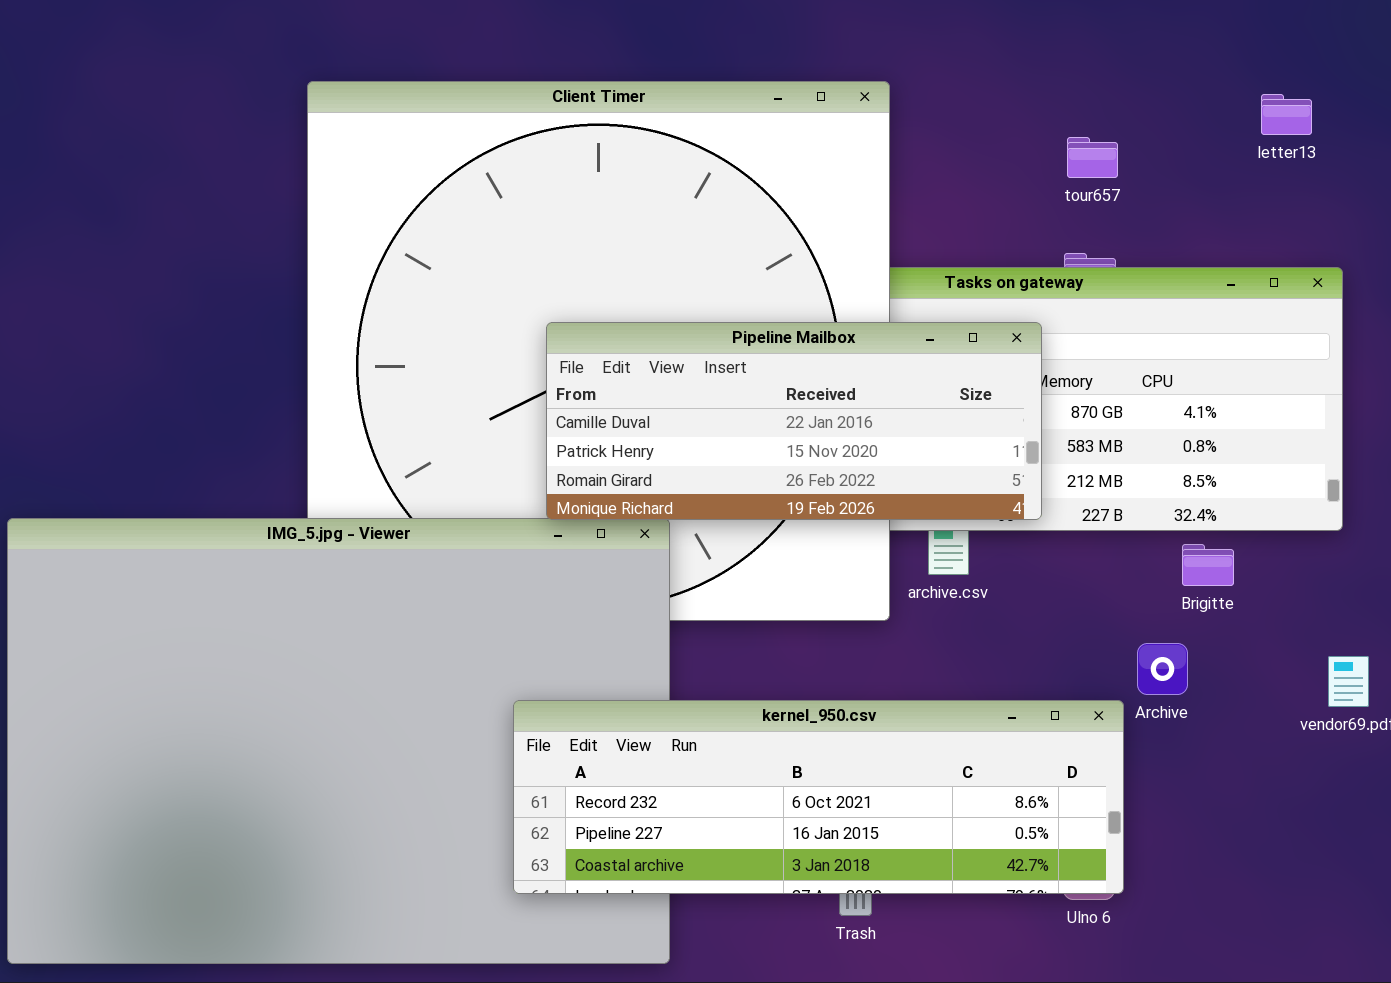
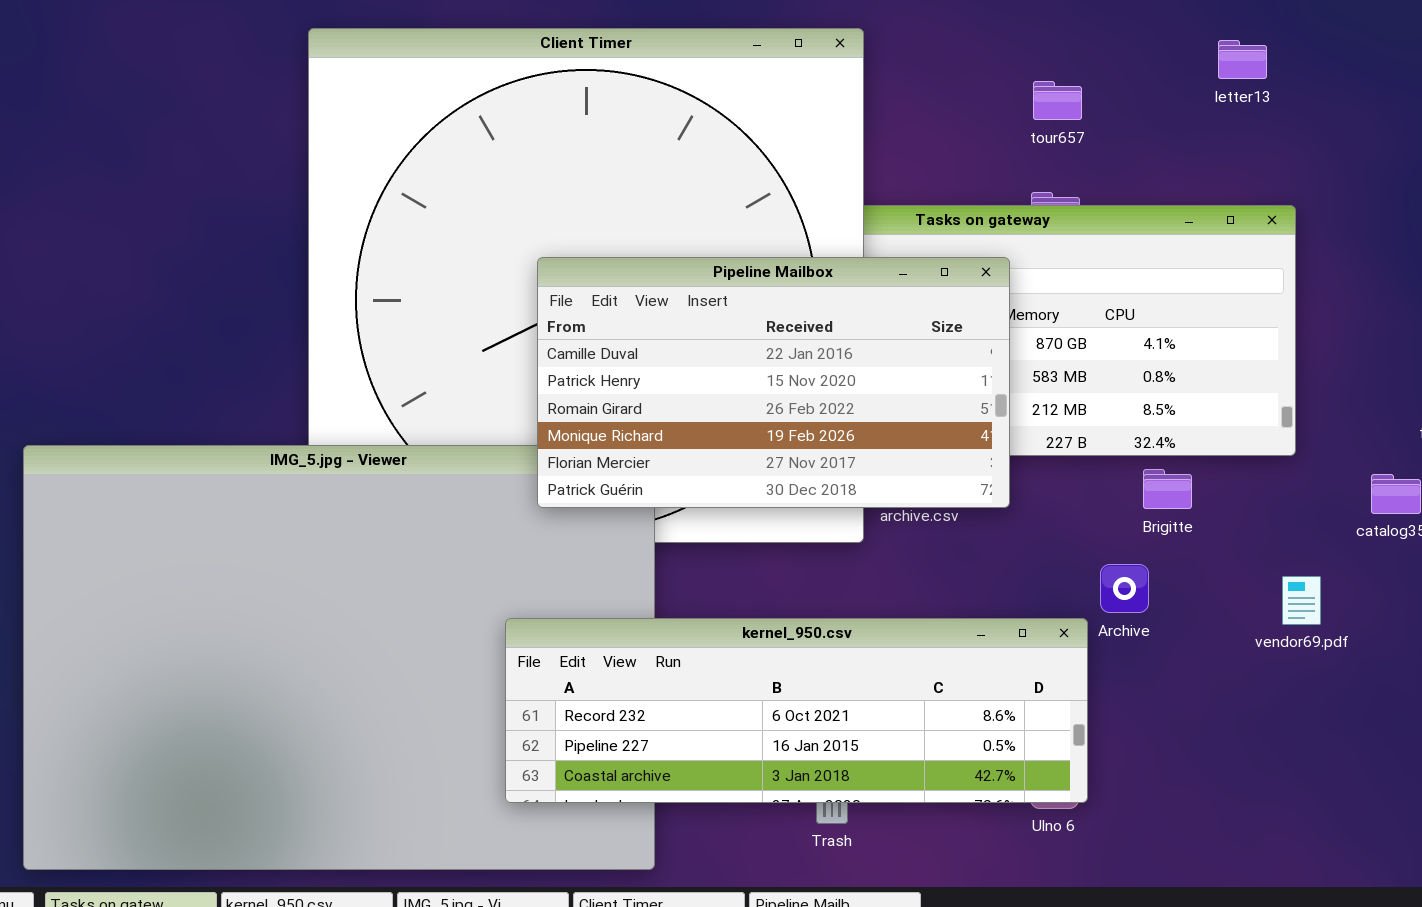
Pipeline Mailbox: [546,322,1042,520] -> [537,257,1010,508], resized

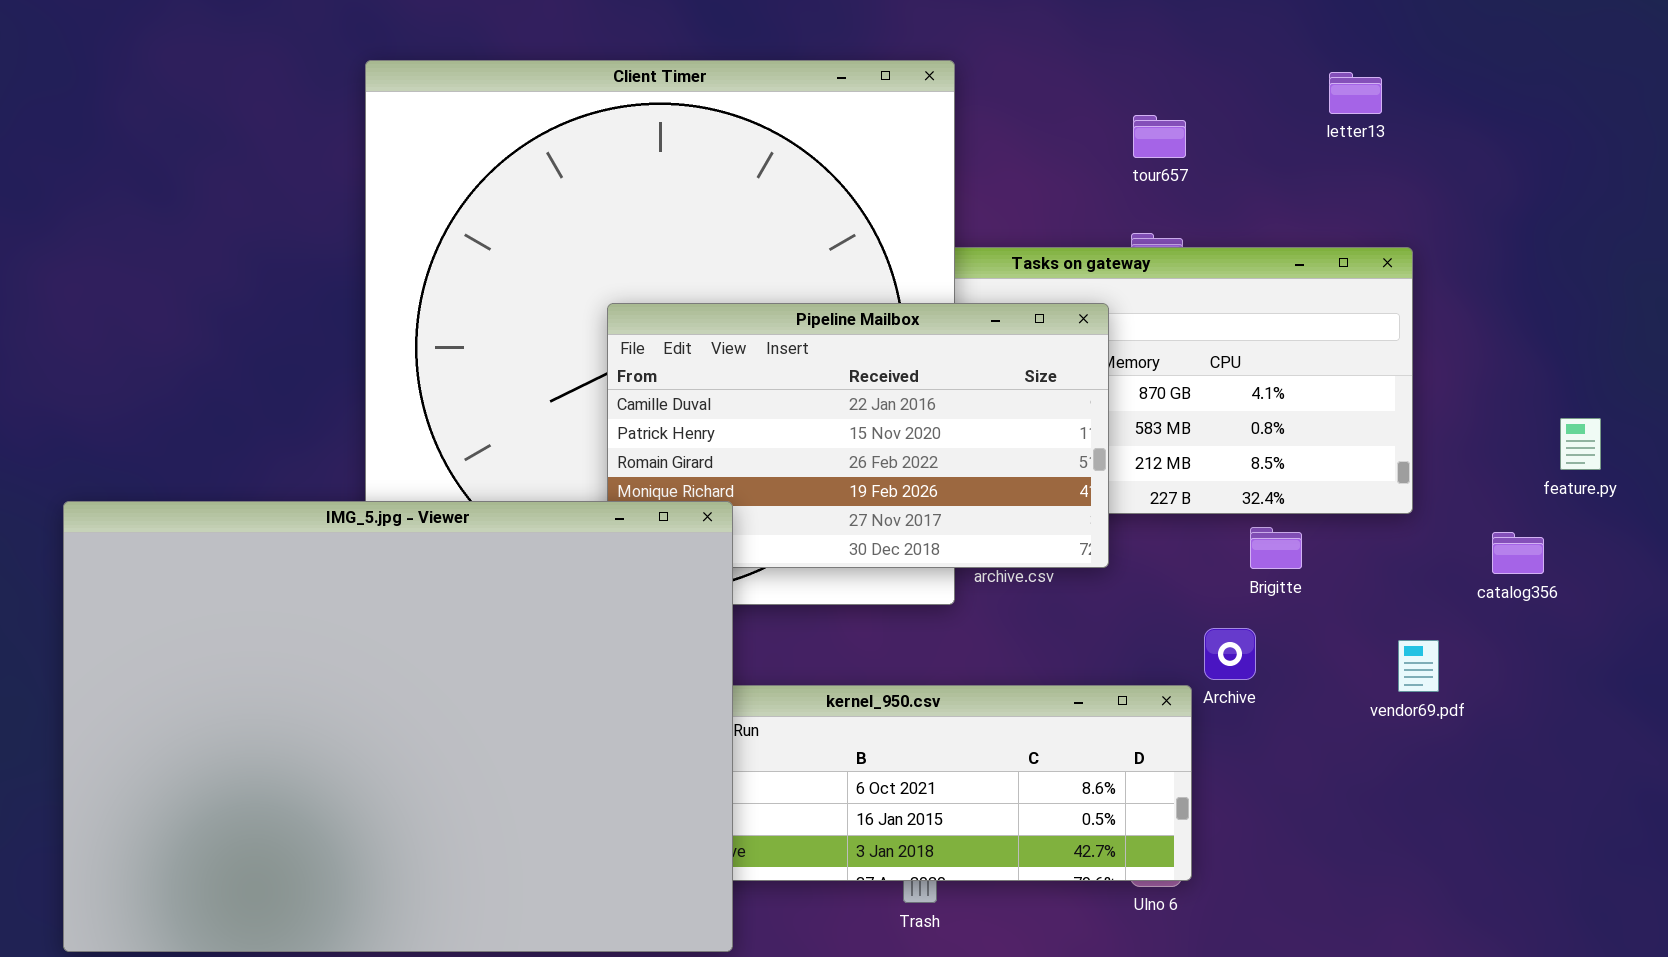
IMG_5.jpg - Viewer: [23,445,655,870] -> [63,501,733,952], raised

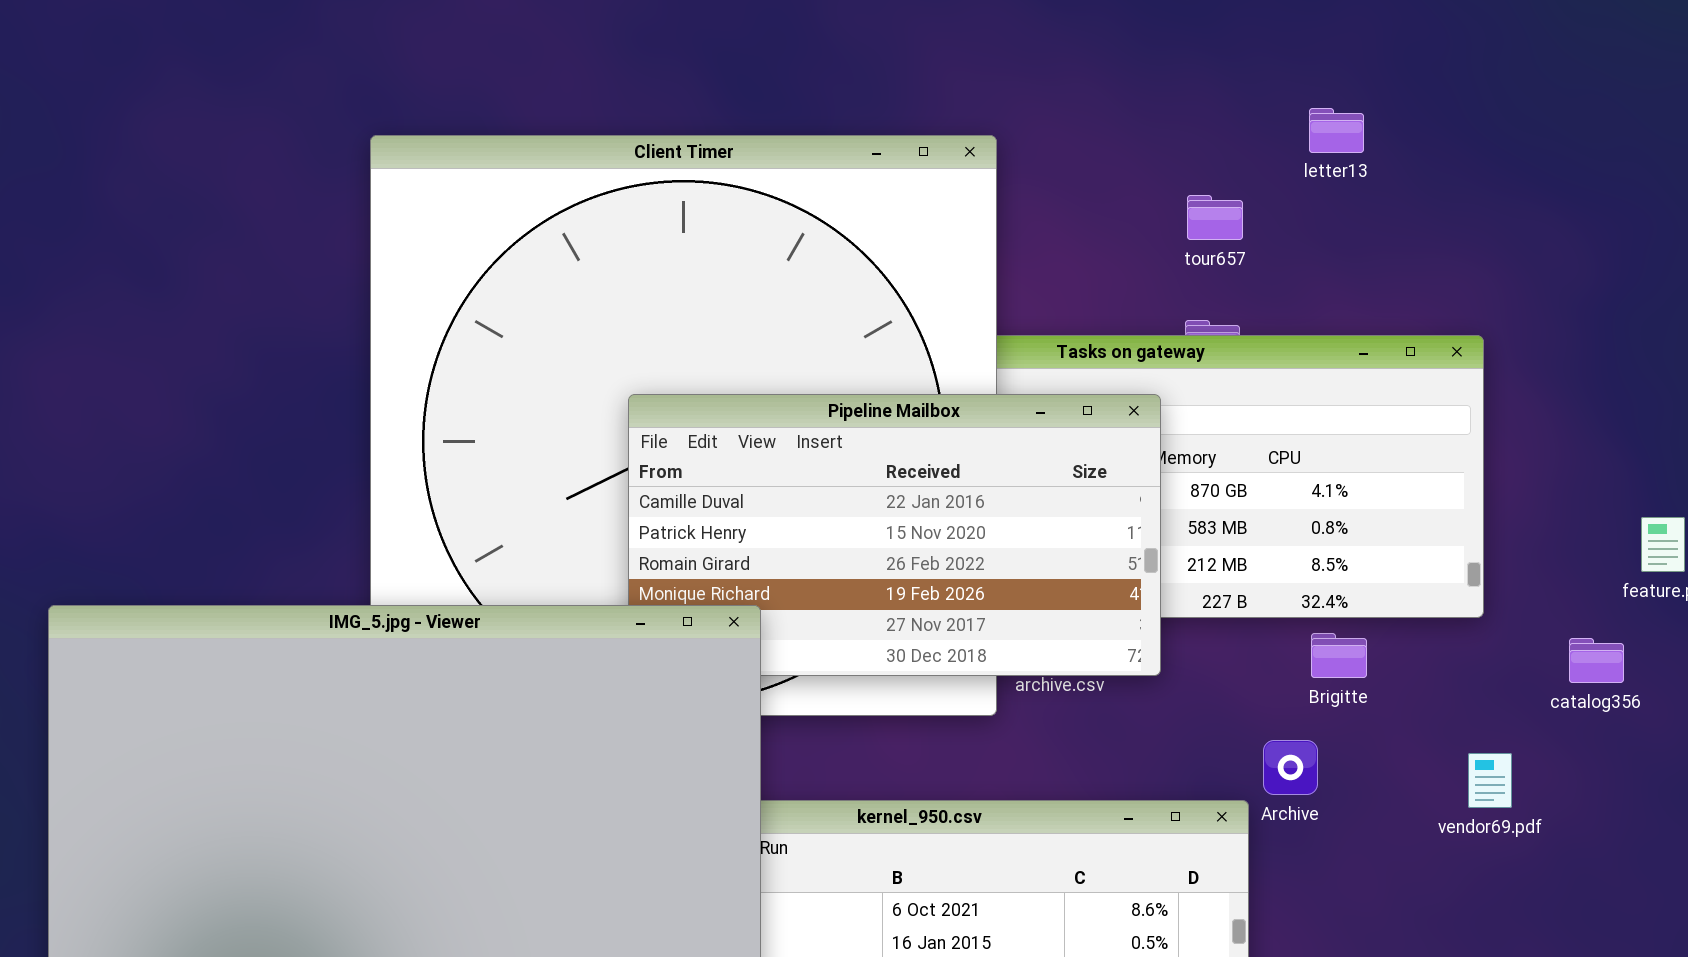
letter13: [1329,72,1382,114] -> [1309,108,1364,153], moved

